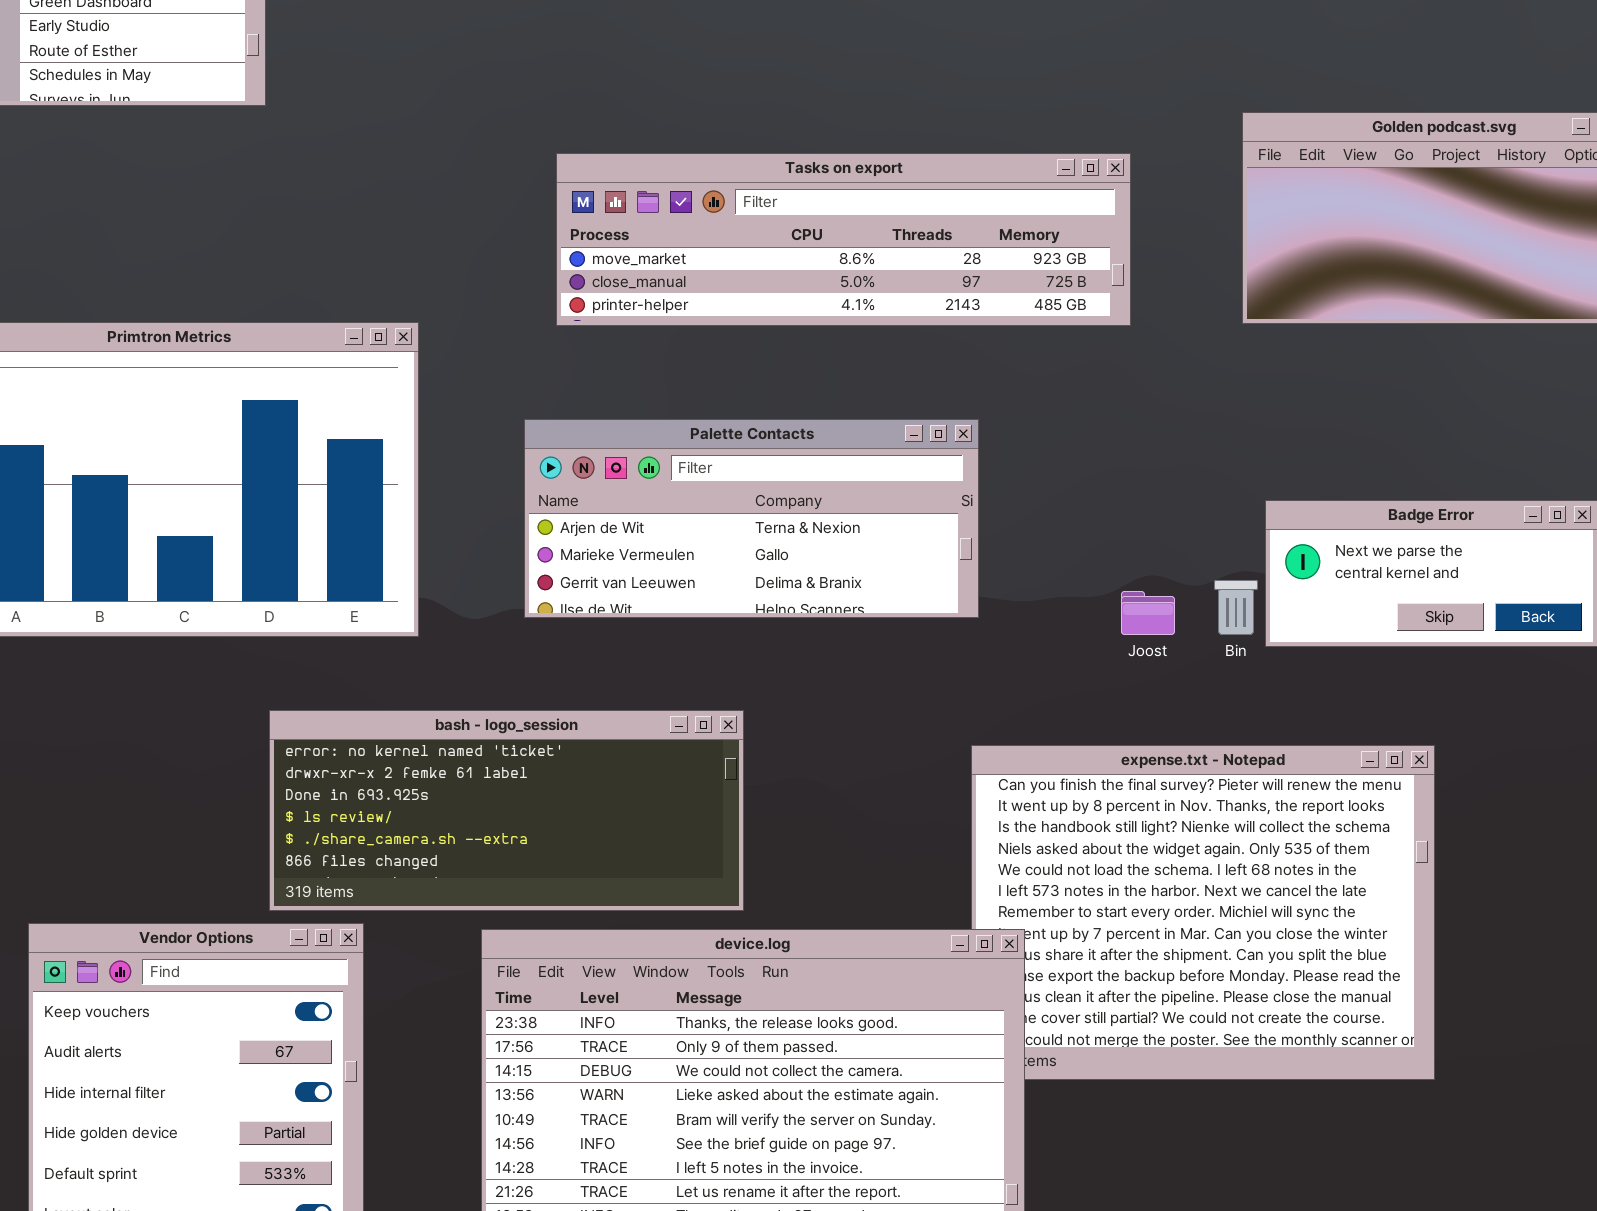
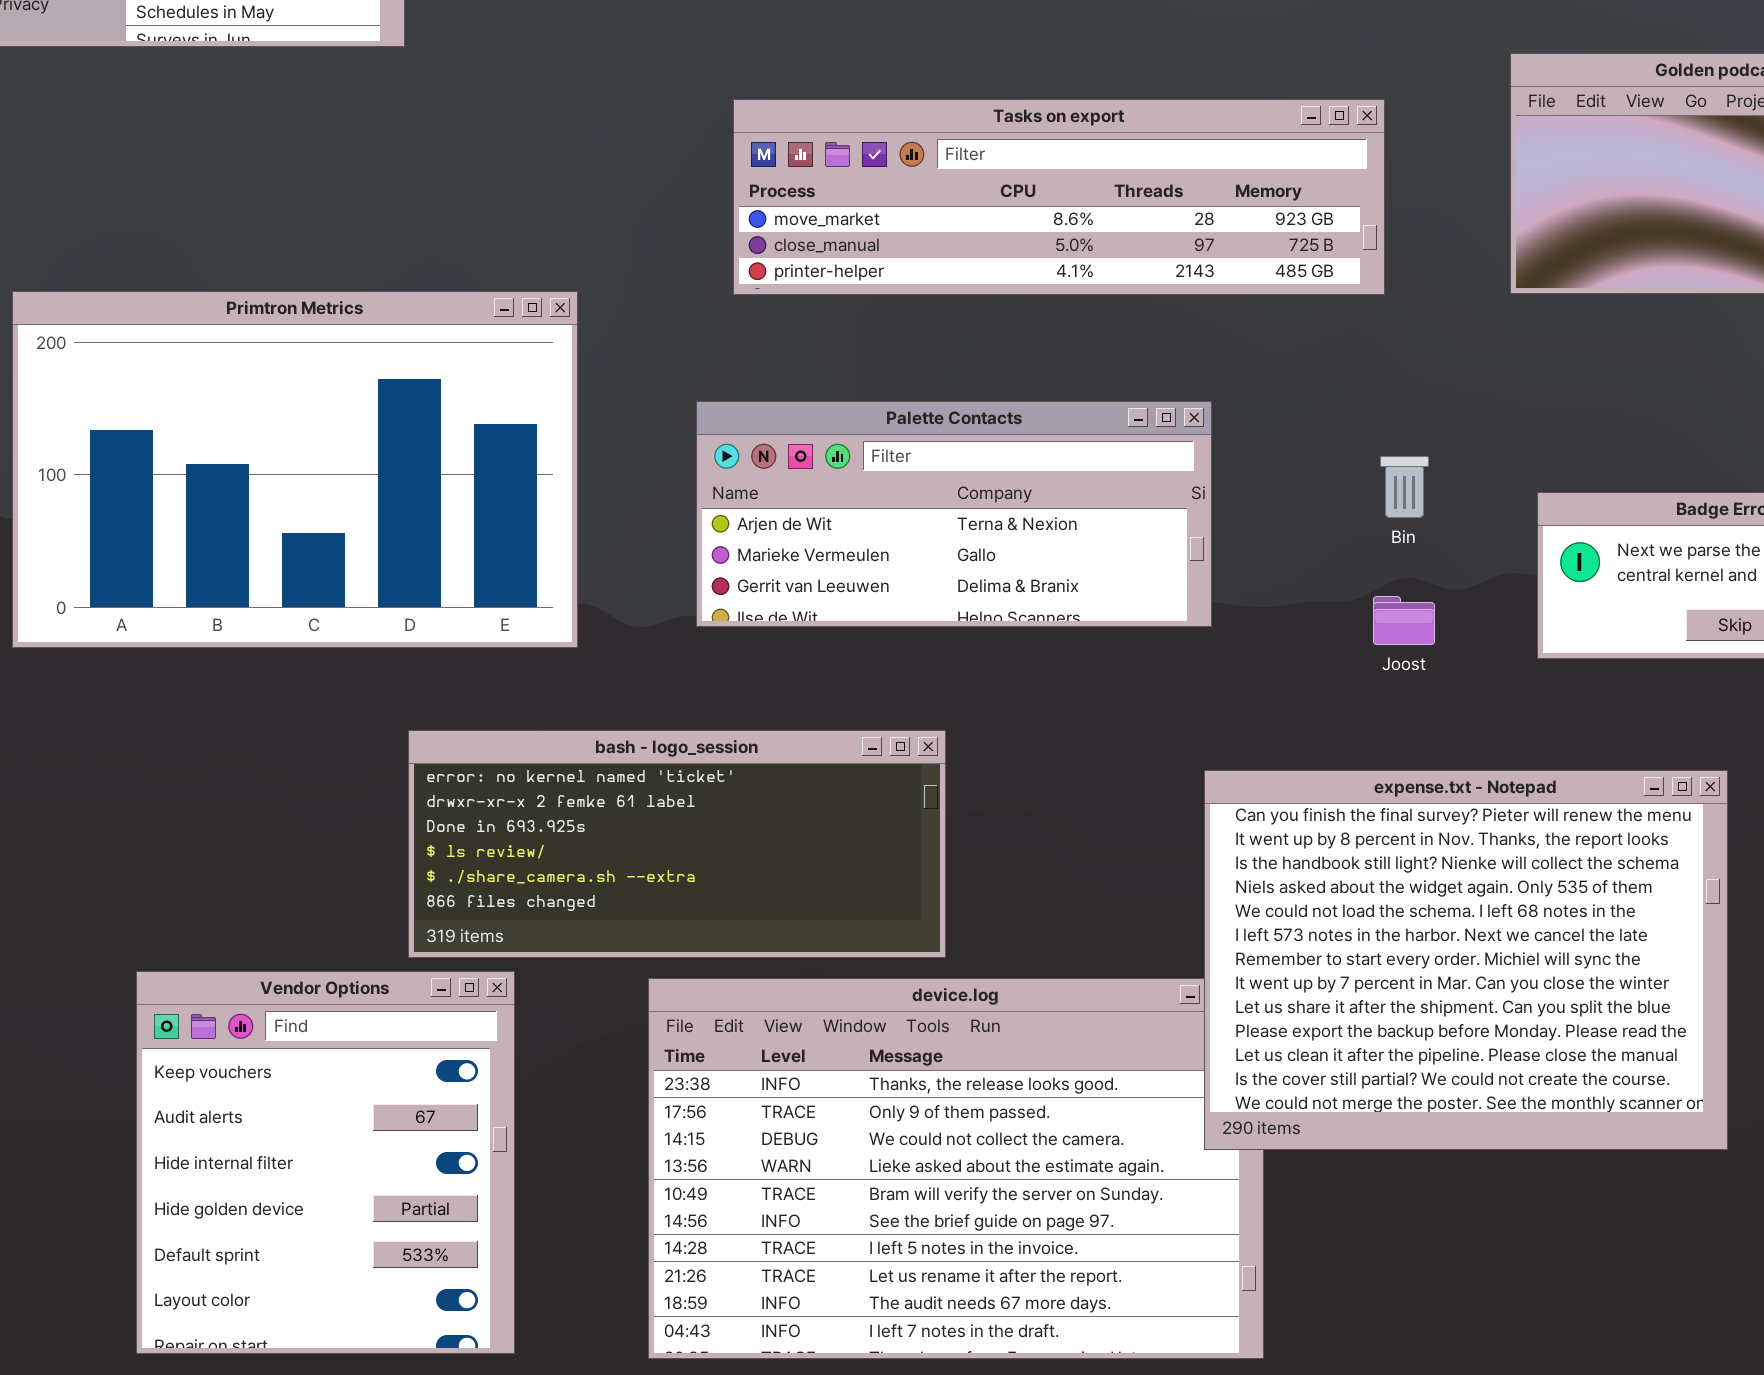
Bin: [1214,580,1258,635] -> [1380,456,1429,518], moved
expense.txt - Notepad: [971,745,1435,1080] -> [1204,770,1728,1150], raised

